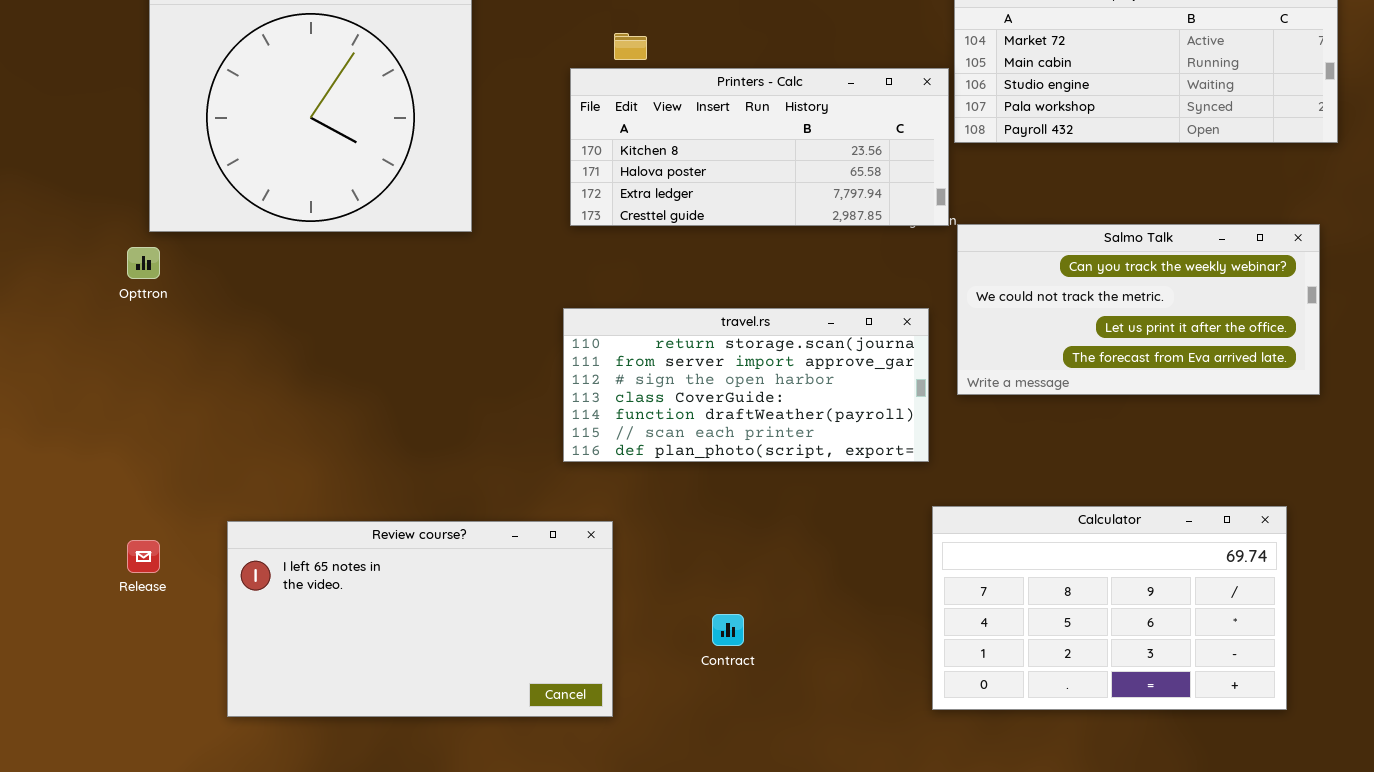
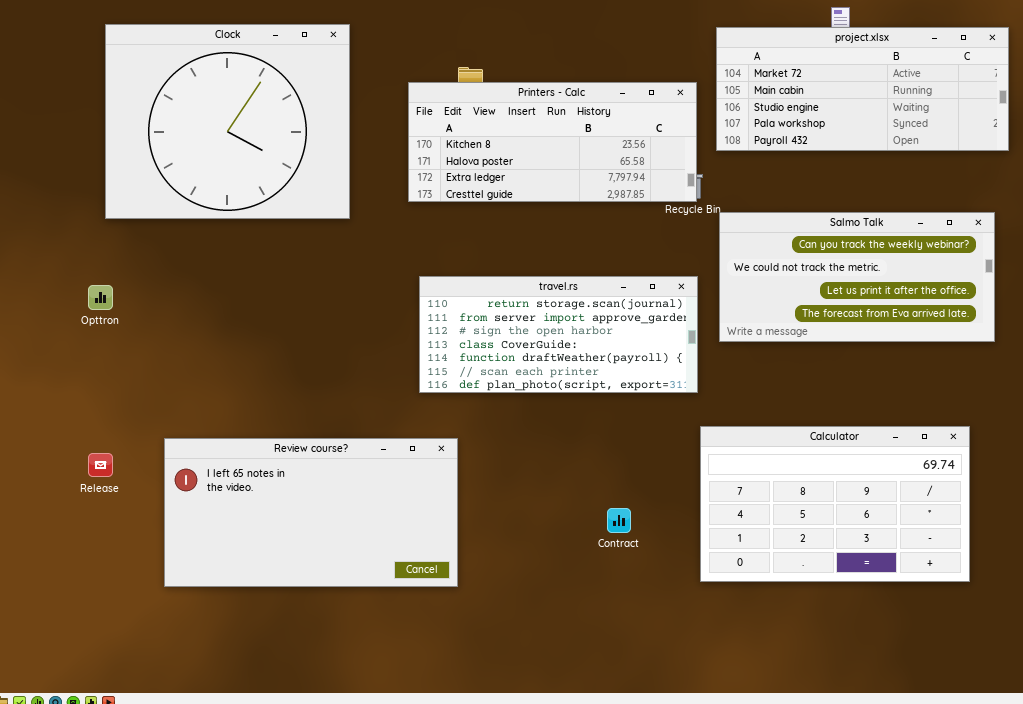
Printers - Calc: [570,68,949,226] -> [408,82,697,202], moved
Opttron: [127,247,160,279] -> [88,285,113,310], moved
Contract: [712,614,744,646] -> [607,508,631,533], moved

